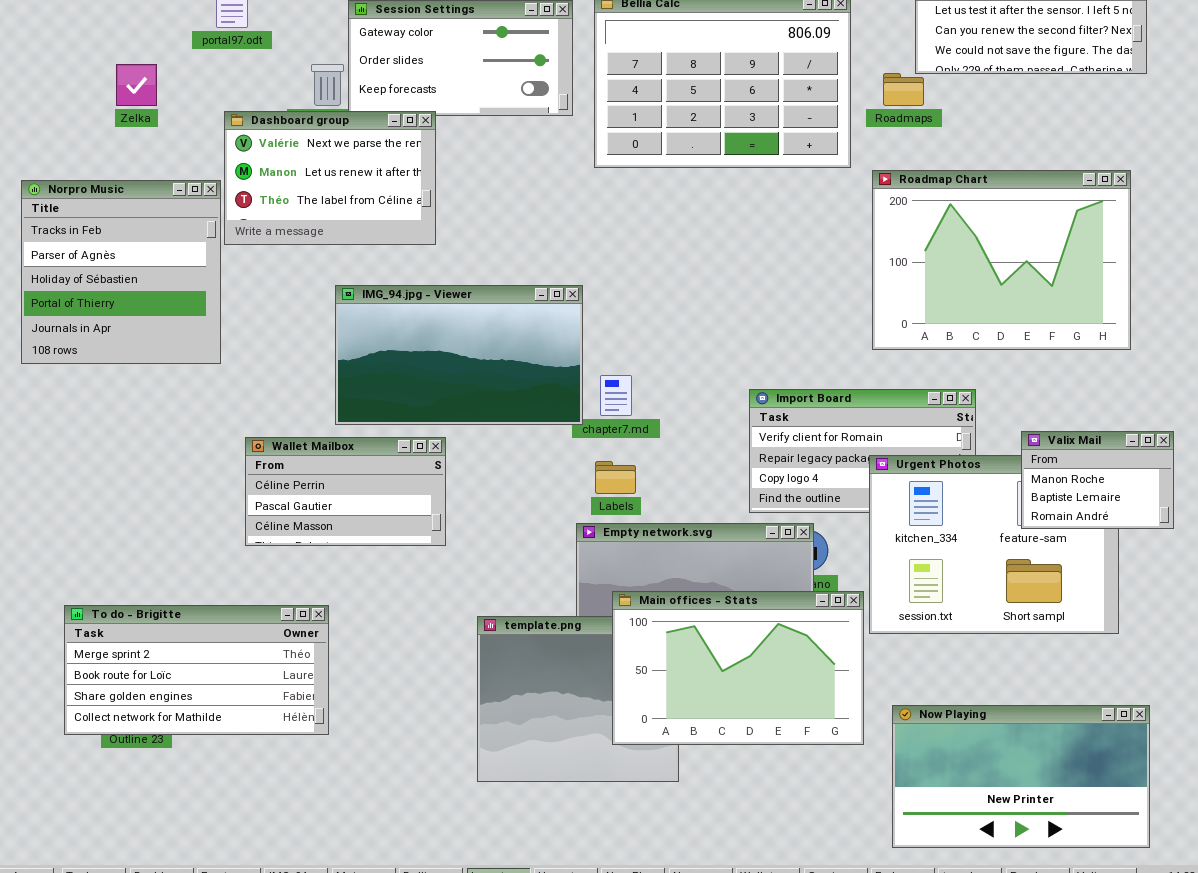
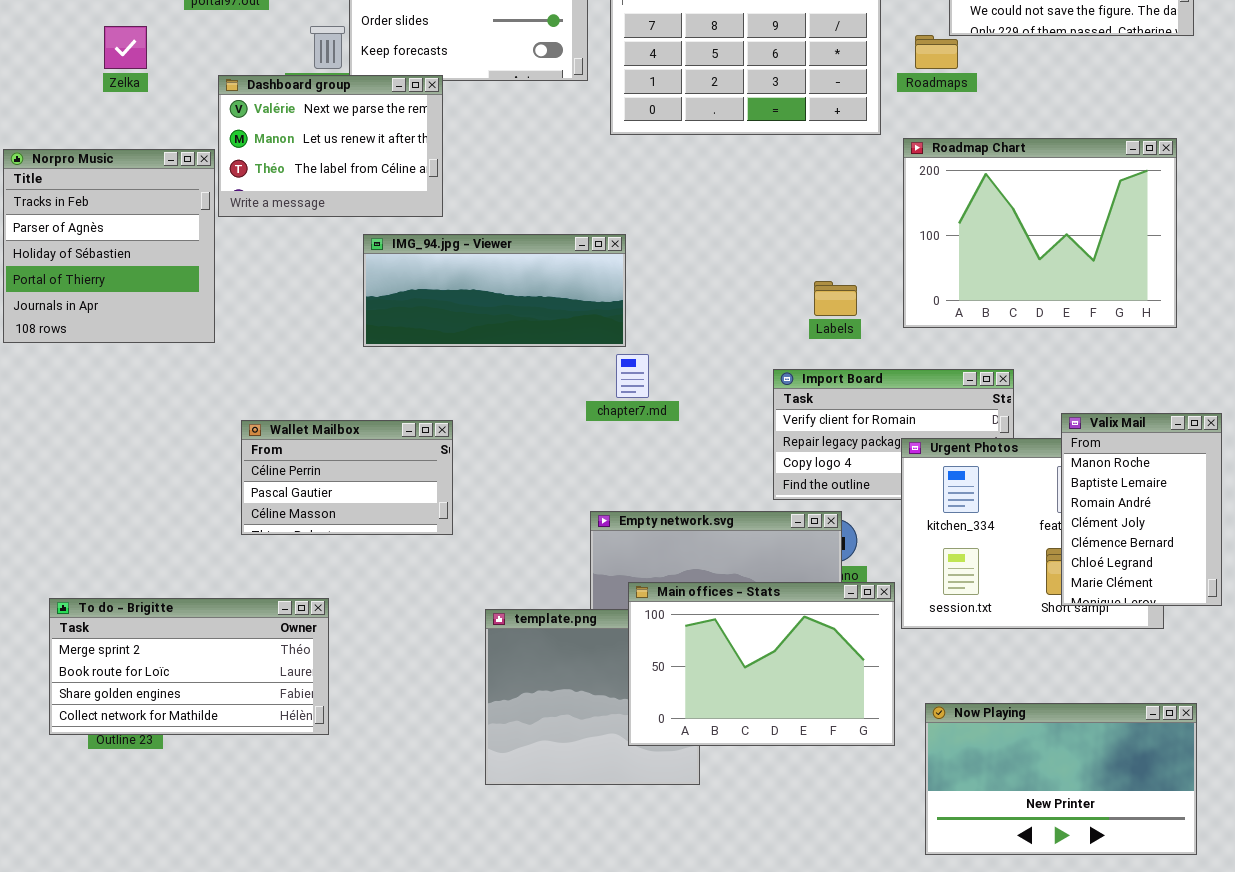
IMG_94.jpg - Viewer: [335,285,583,425] -> [363,234,626,347], moved, resized
Valix Mail: [1021,431,1174,529] -> [1061,413,1222,606], resized
Labels: [595,461,636,494] -> [814,281,857,316], moved

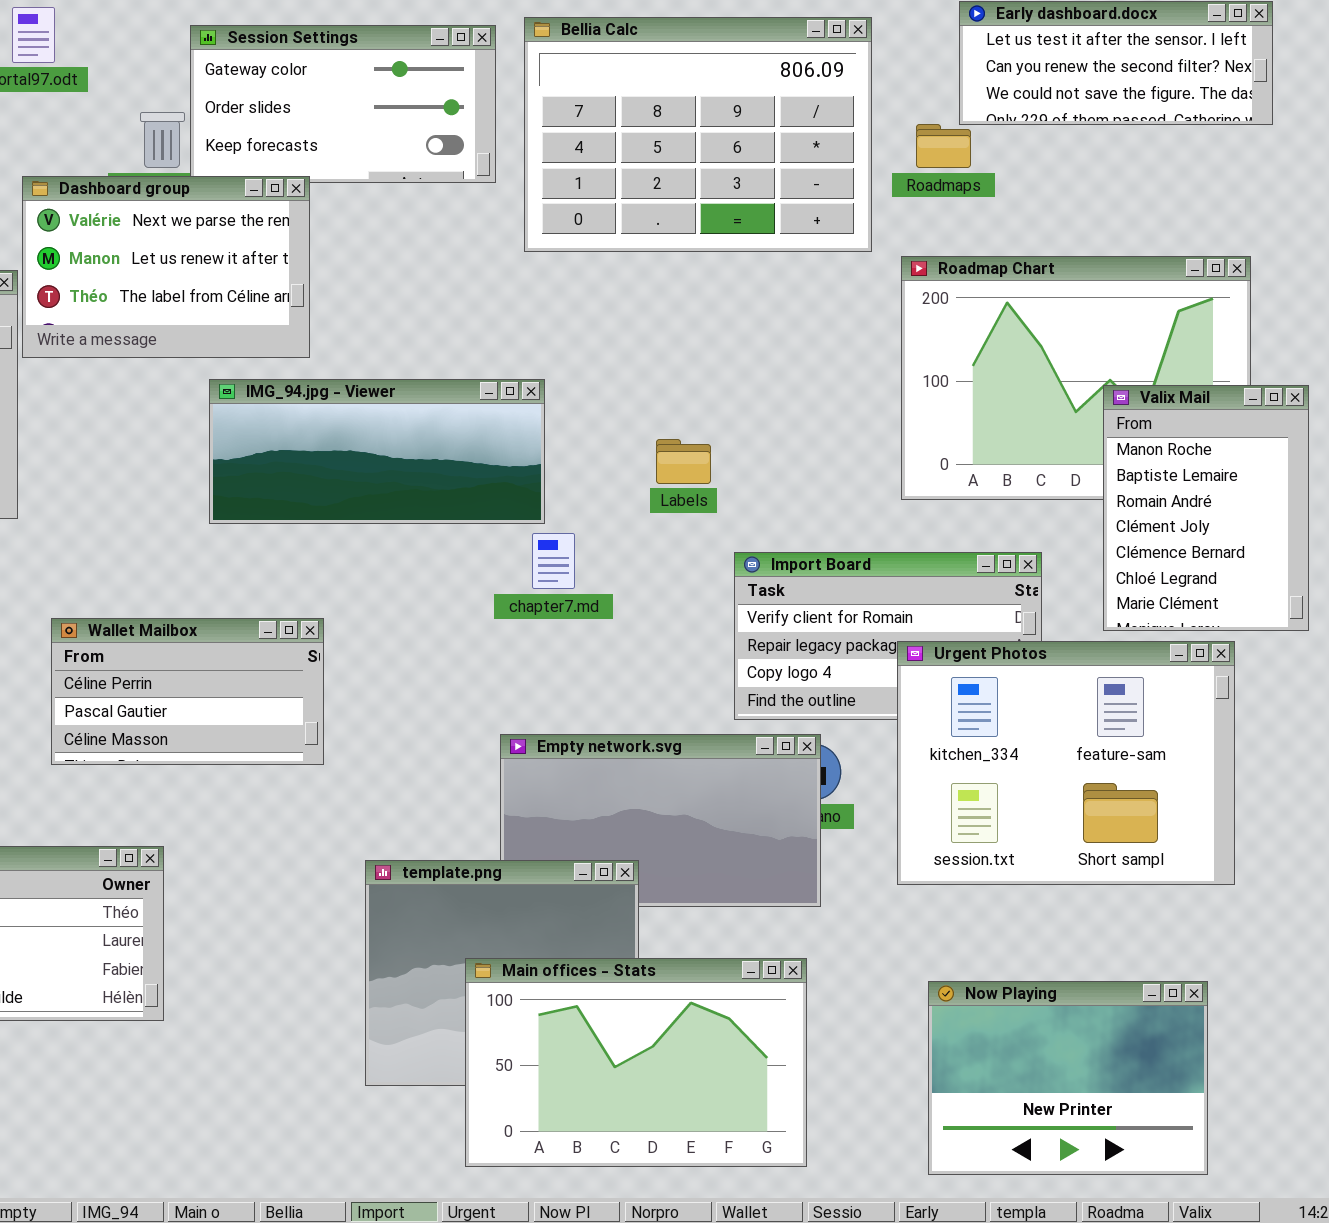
Labels: [814,281,857,316] -> [656,439,711,484], moved
Valix Mail: [1061,413,1222,606] -> [1103,385,1309,631], moved
Main offices - Stats: [628,582,895,746] -> [465,958,807,1167], moved
Now Playing: [925,703,1197,855] -> [928,981,1208,1175], resized

